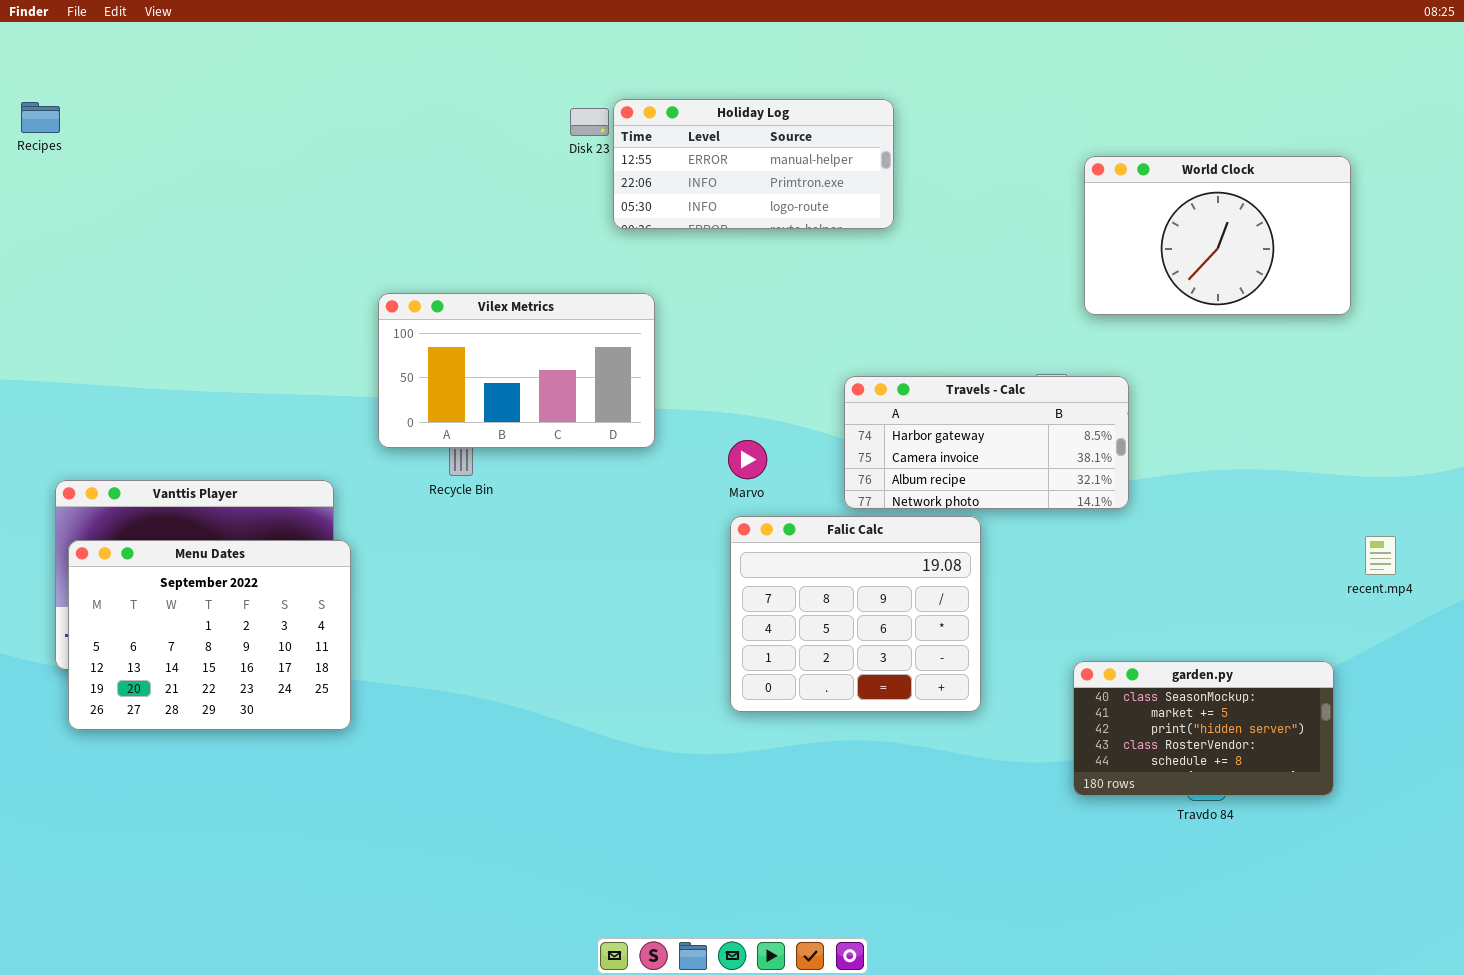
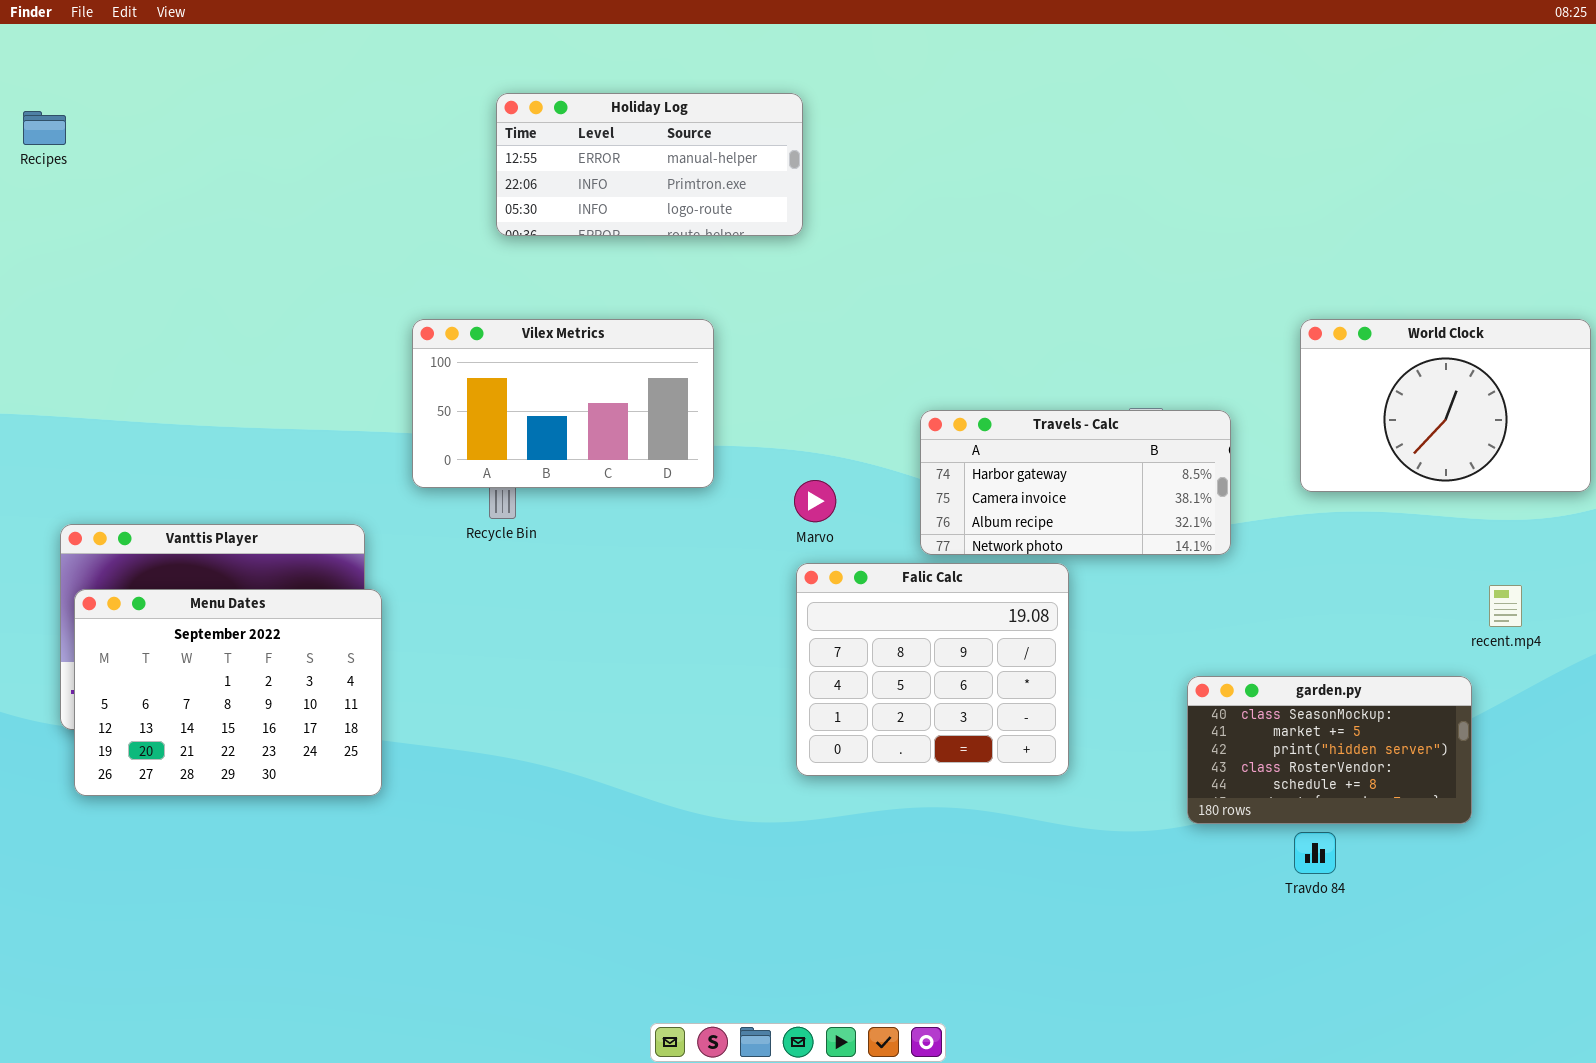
Holiday Log: [613,99,894,229] -> [496,93,803,236], moved
World Clock: [1084,156,1351,315] -> [1300,319,1591,492], moved
garden.py: [1073,661,1334,796] -> [1187,676,1472,824], moved

